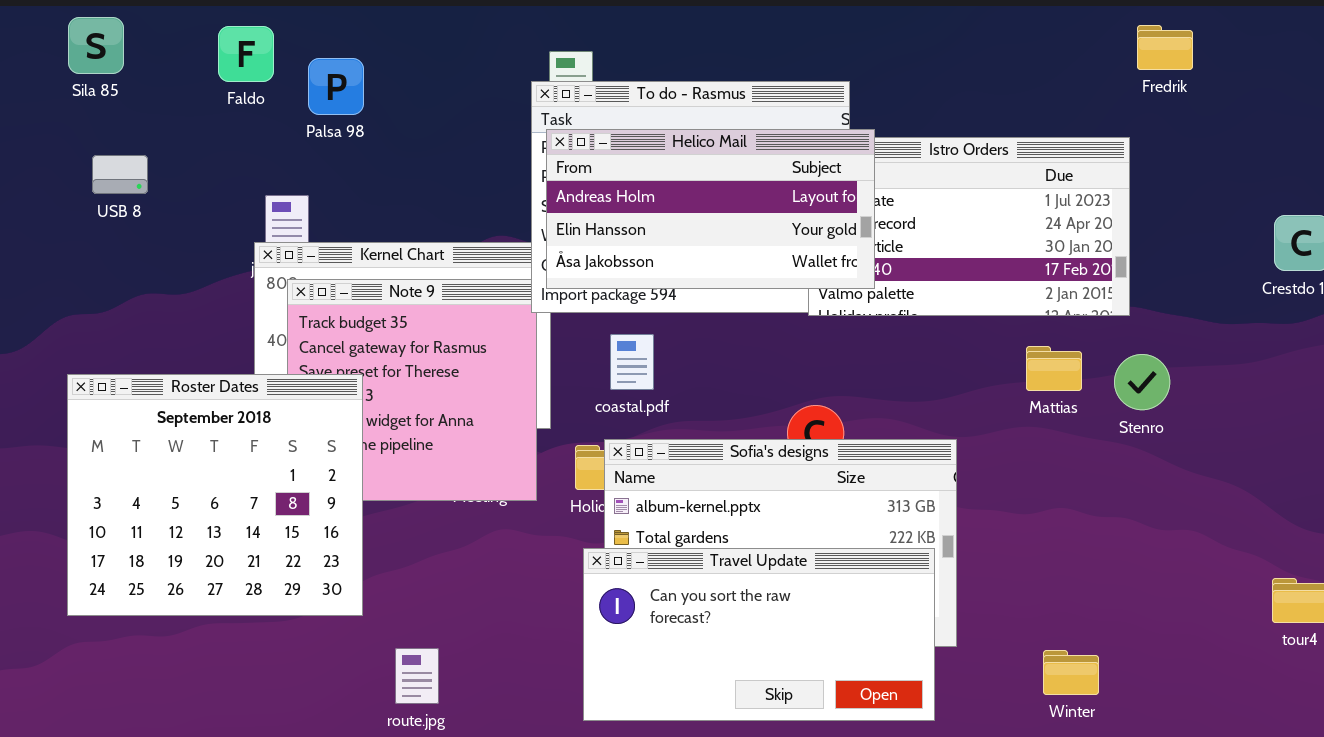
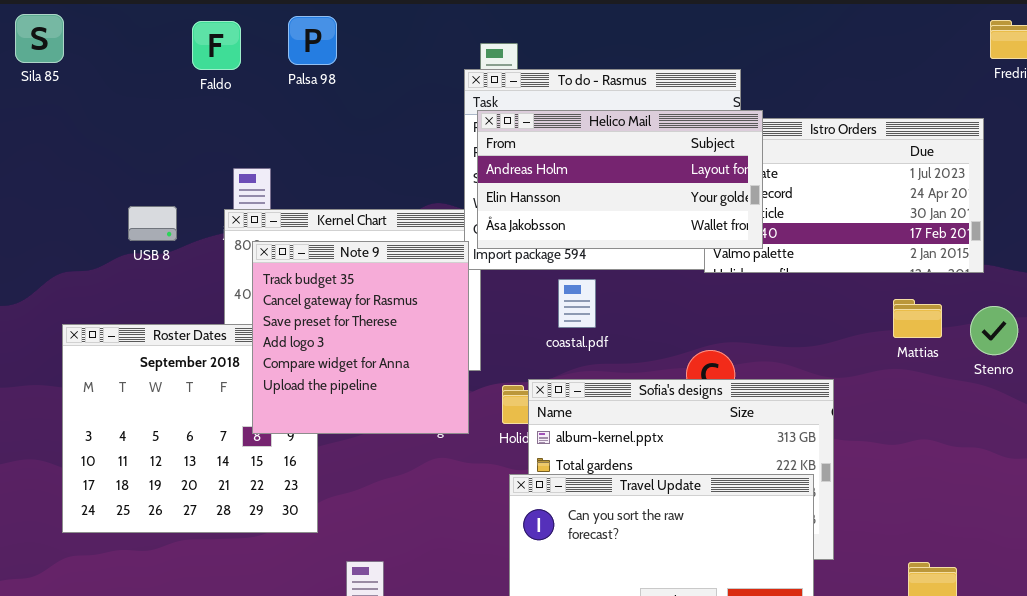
Sila 85: [68,17,124,74] -> [15,14,64,63], moved
Palsa 98: [308,58,364,115] -> [288,16,337,65], moved
USB 8: [92,155,148,194] -> [128,206,177,241], moved
Note 9: [287,279,537,501] -> [252,241,469,434], raised
coastal.pdf: [610,334,654,390] -> [558,279,596,328], moved

